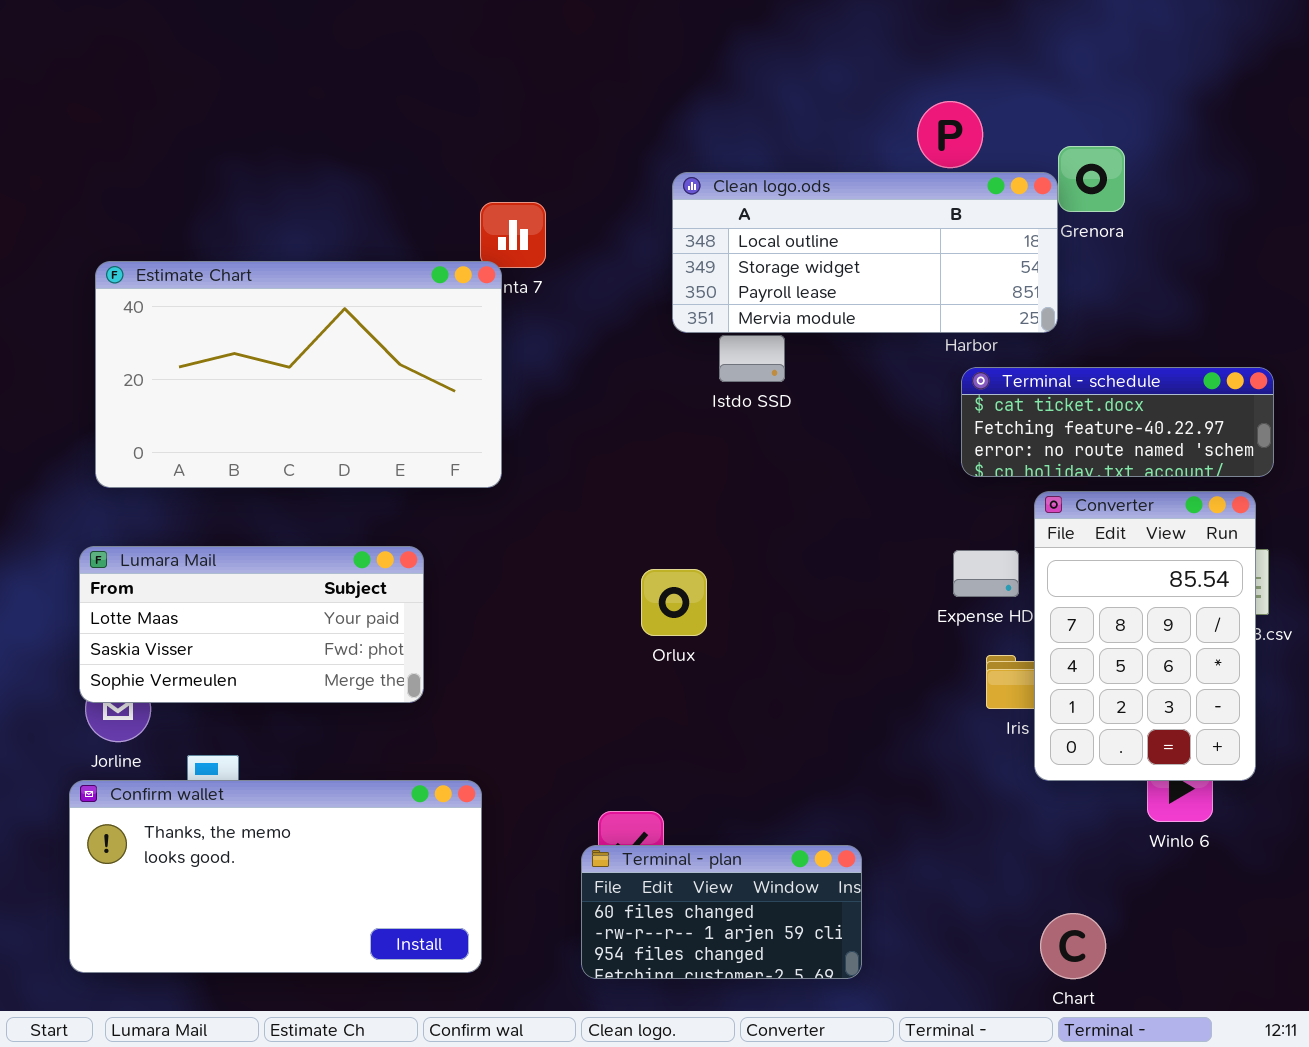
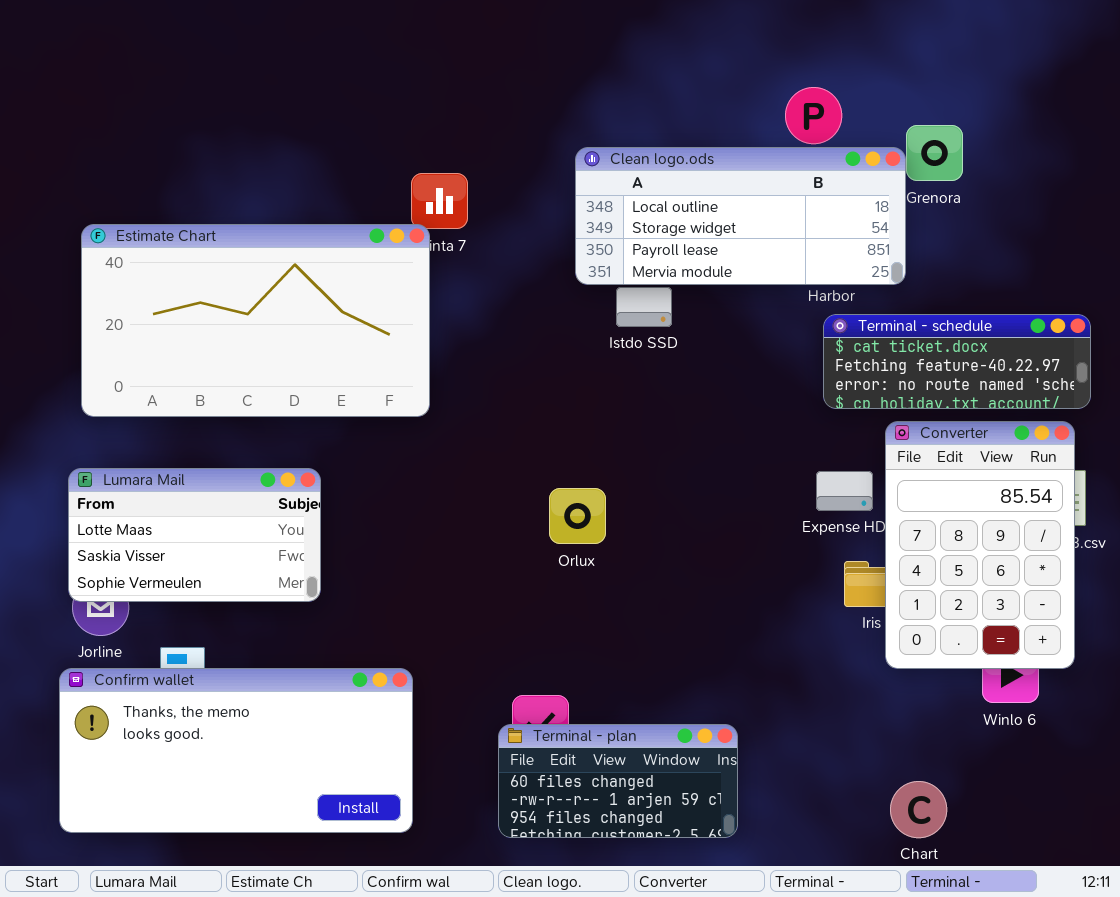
Lumara Mail: [79,546,424,703] -> [68,468,321,602], resized

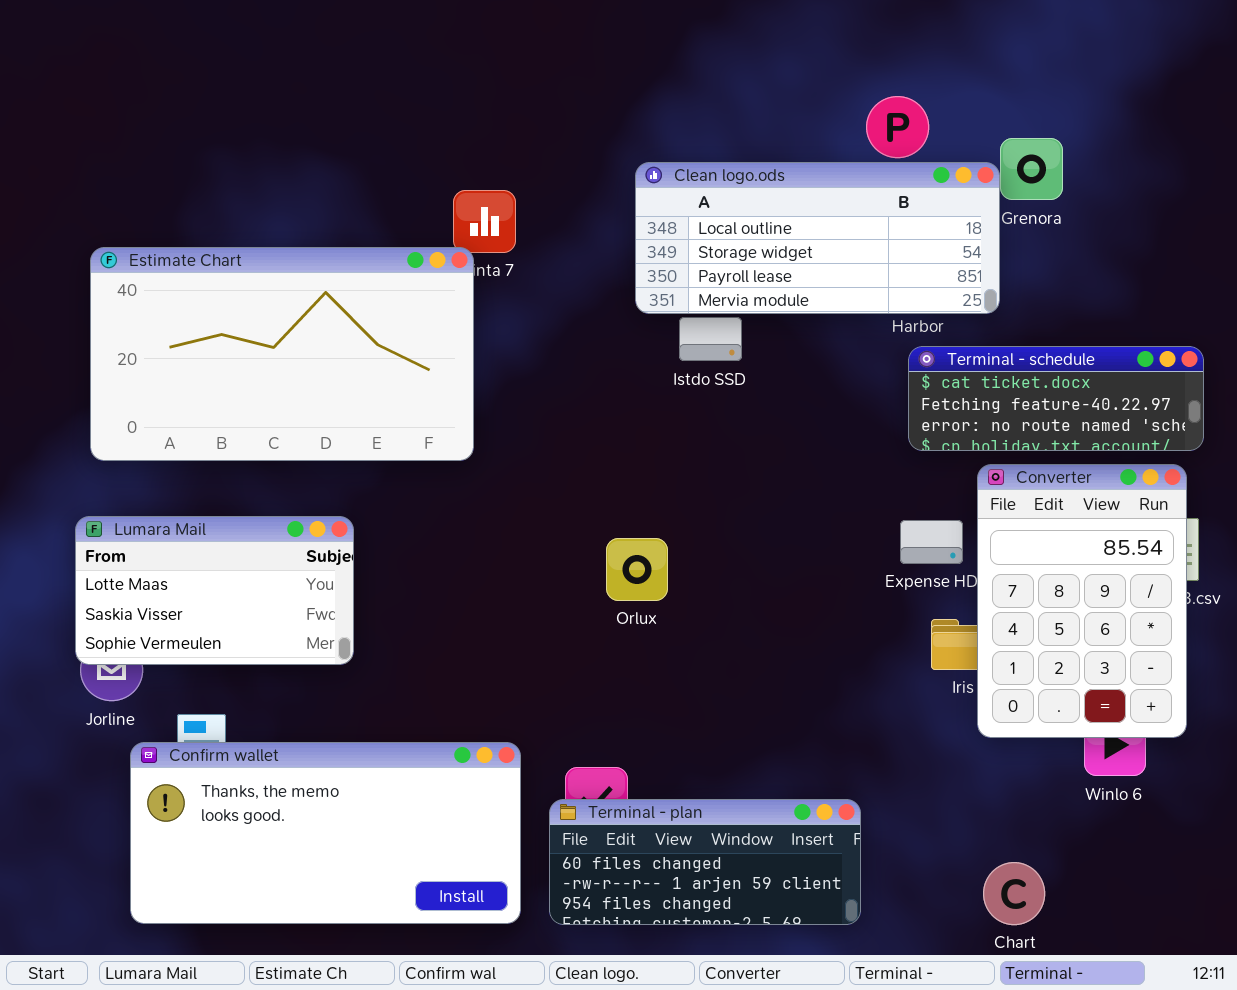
Confirm wallet: [59,668,413,833] -> [130,742,521,924], moved
Terminal - plan: [498,724,738,838] -> [549,799,861,925], resized

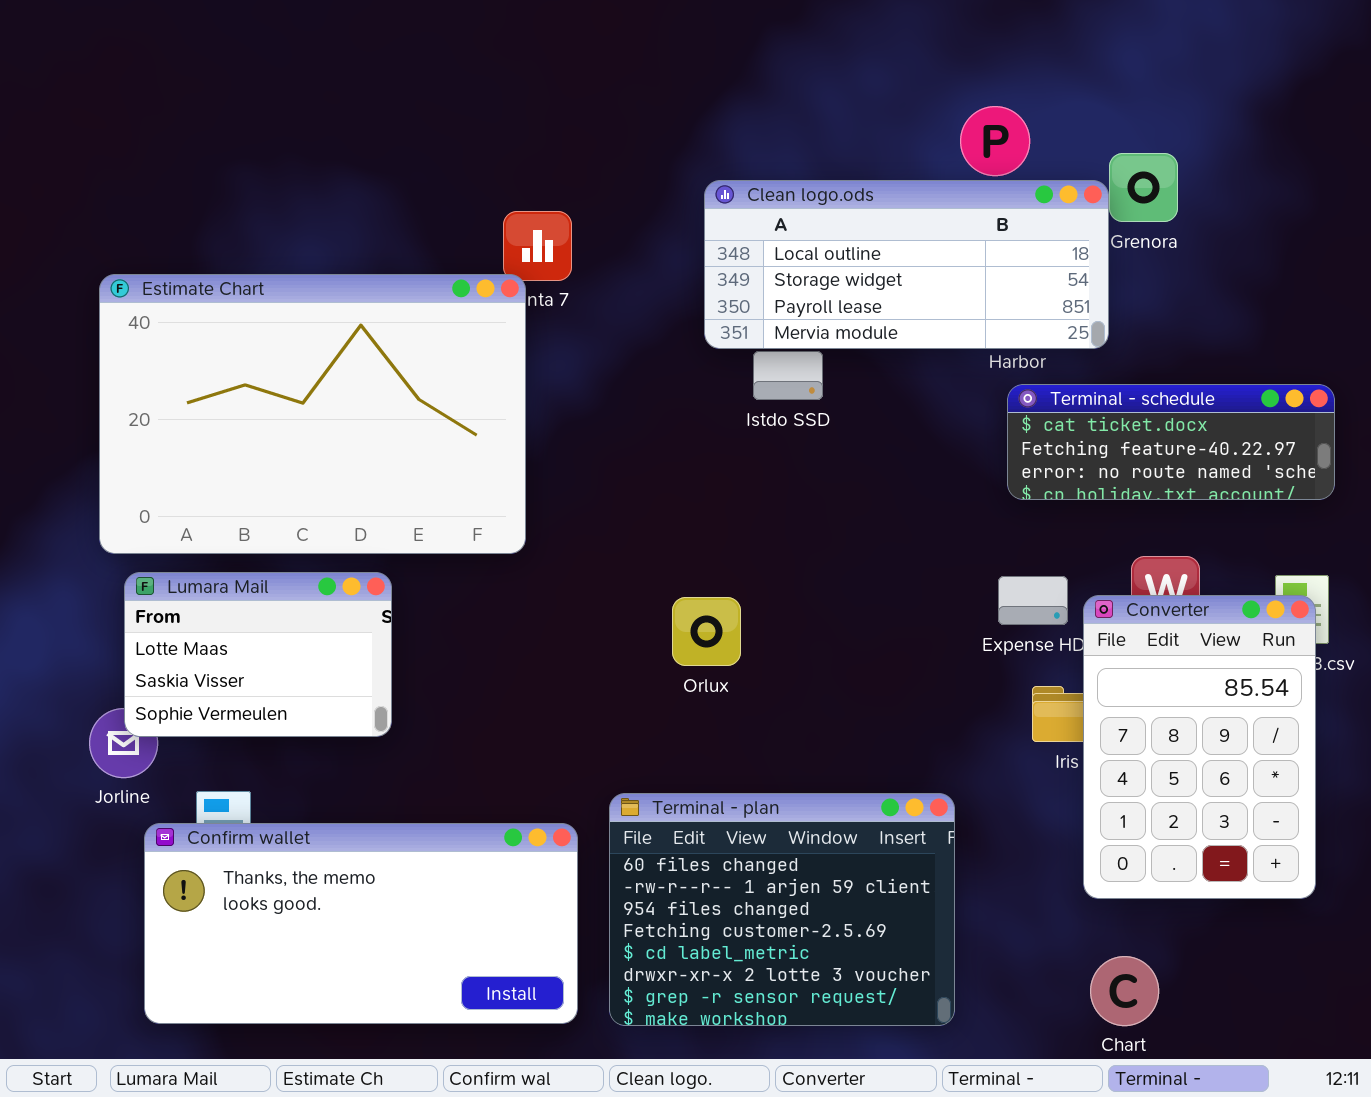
Estimate Chart: [90,247,474,461] -> [99,274,526,554], resized
Converter: [977,464,1187,738] -> [1083,595,1316,899], moved
Lumara Mail: [75,516,354,665] -> [124,572,392,737], resized
Terminal - plan: [549,799,861,925] -> [609,793,955,1026], resized

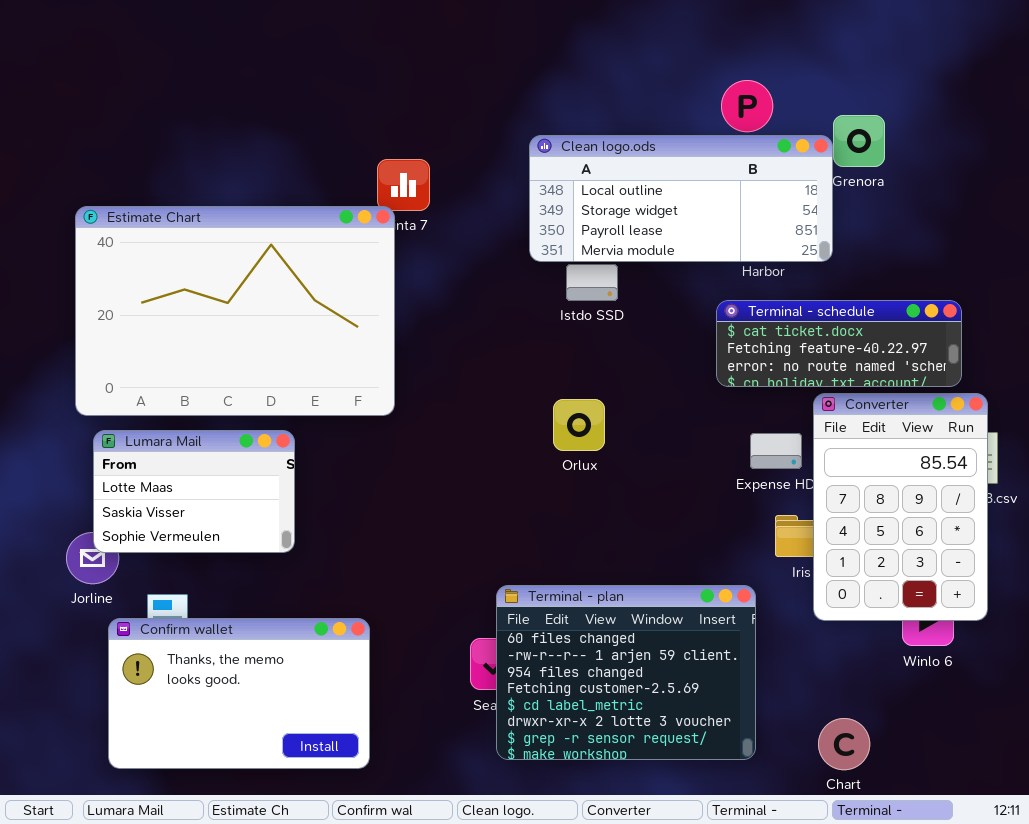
Terminal - schedule: [1007,384,1335,500] -> [716,300,962,387], moved
Converter: [1083,595,1316,899] -> [813,393,988,621], moved
Orlux: [672,597,741,666] -> [553,399,605,451], moved
Terminal - plan: [609,793,955,1026] -> [496,585,756,760], moved
Confirm wallet: [144,823,578,1024] -> [108,618,370,769], resized

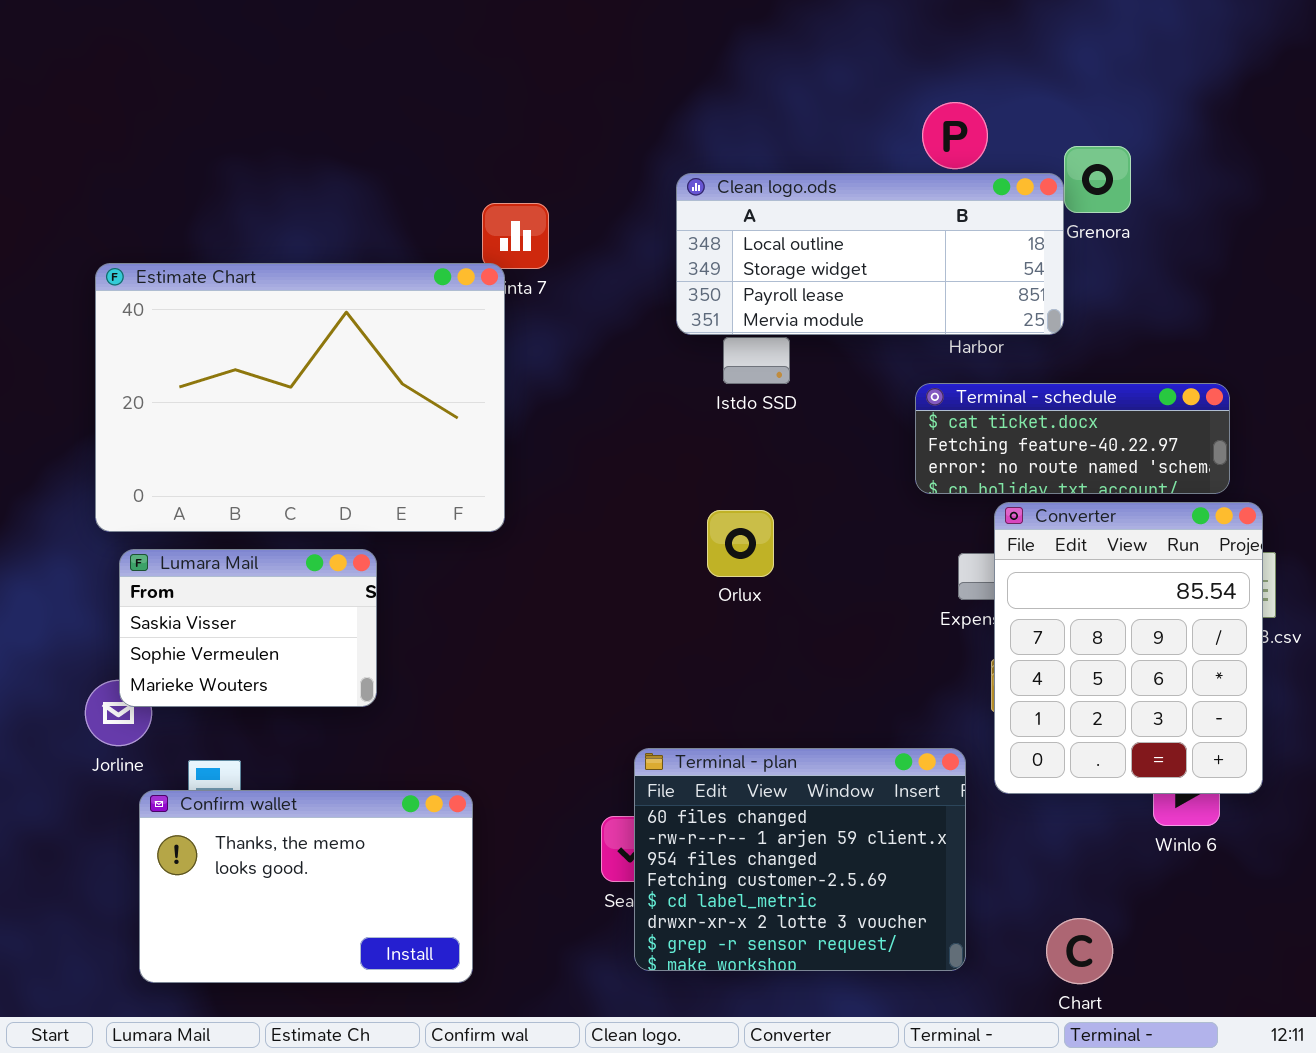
Converter: [813,393,988,621] -> [994,502,1263,794], resized
Lumara Mail: [93,430,295,553] -> [119,549,377,707], scrolled down 1 row

